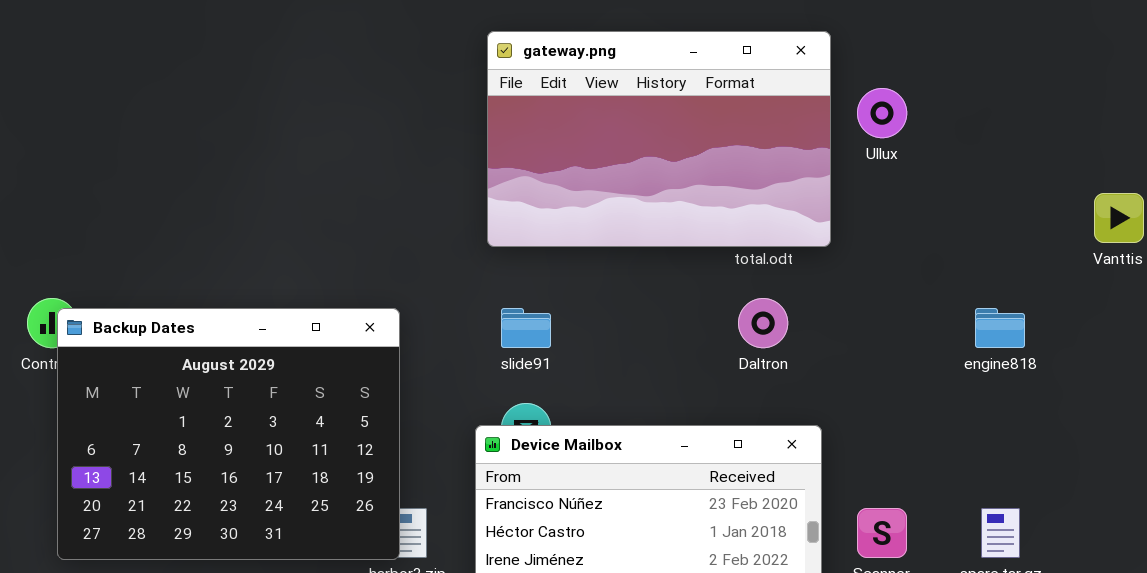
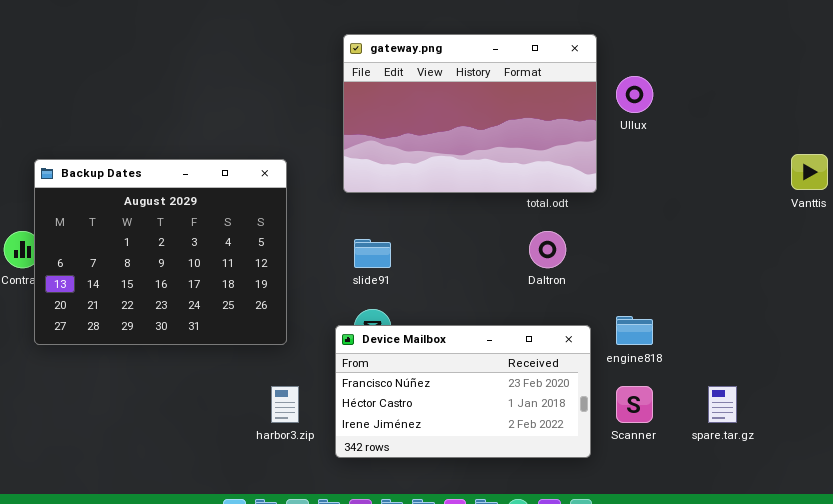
Backup Dates: [57,308,400,560] -> [34,159,287,345], moved
engine818: [975,308,1025,348] -> [616,316,653,345], moved

